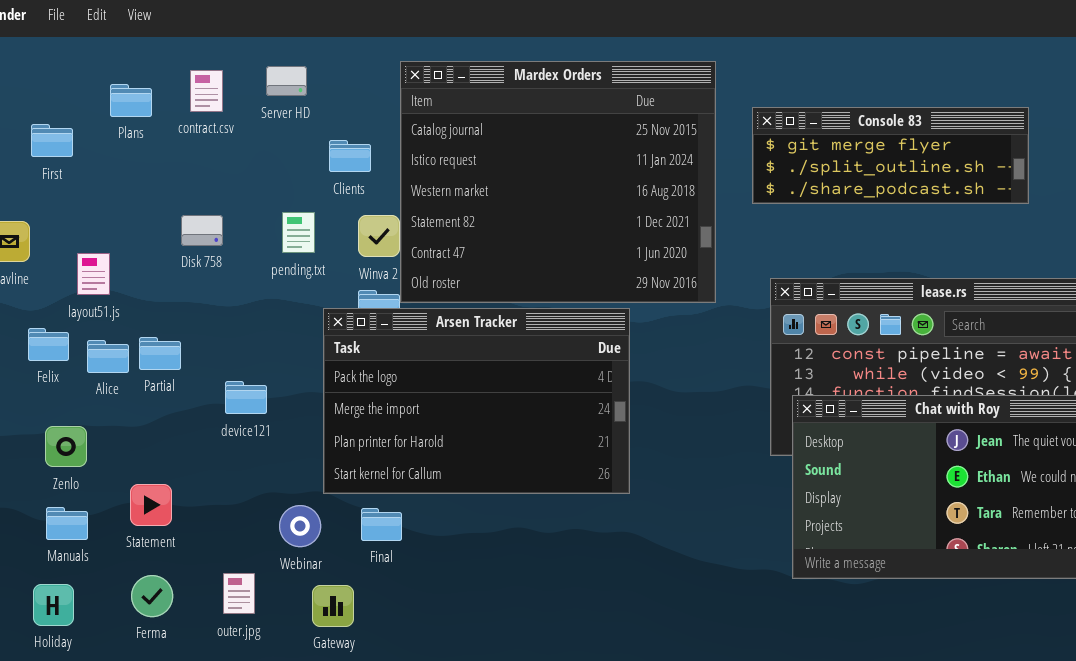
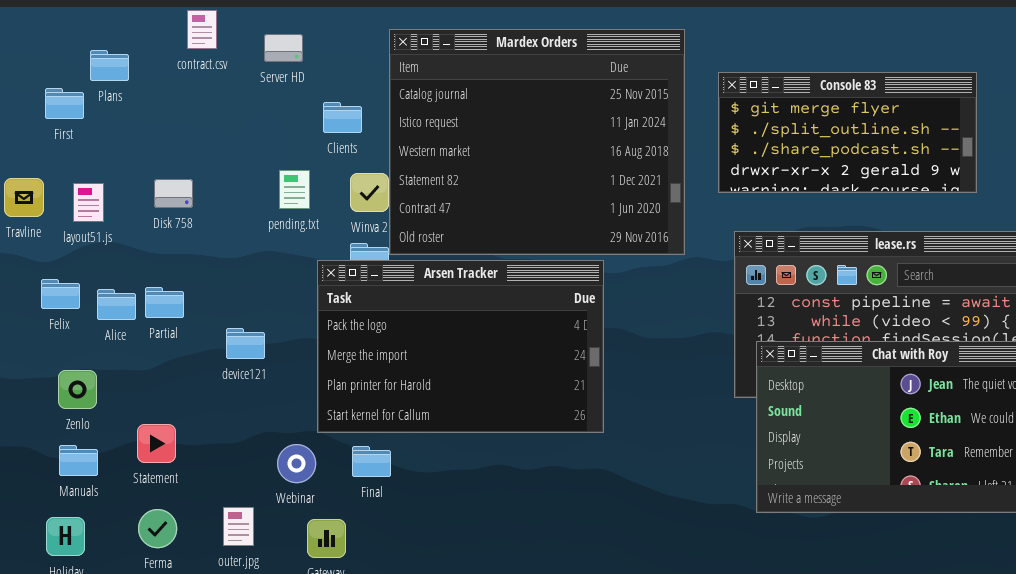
contract.csv: [190,70,223,112] -> [187,10,217,49], moved
Plans: [110,84,152,117] -> [90,50,129,81], moved
Console 83: [752,107,1029,204] -> [718,72,977,193], resized
Disk 758: [181,215,223,246] -> [154,179,193,208], moved
layout51.js: [77,253,110,295] -> [73,183,104,222], moved

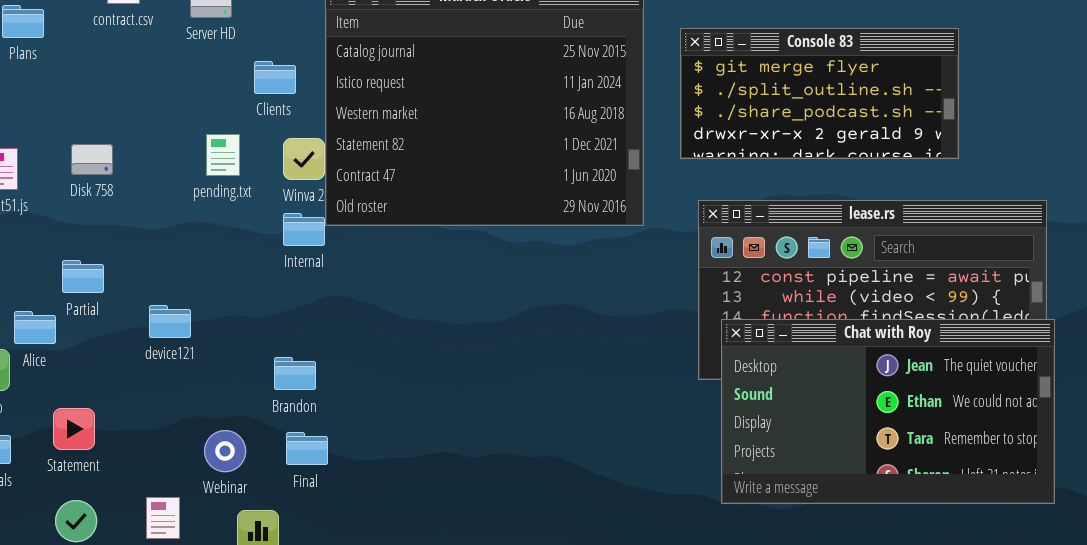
Arsen Tracker: [317,260,604,433] -> none, closed
Alice: [97,289,136,320] -> [14,311,56,344], moved

